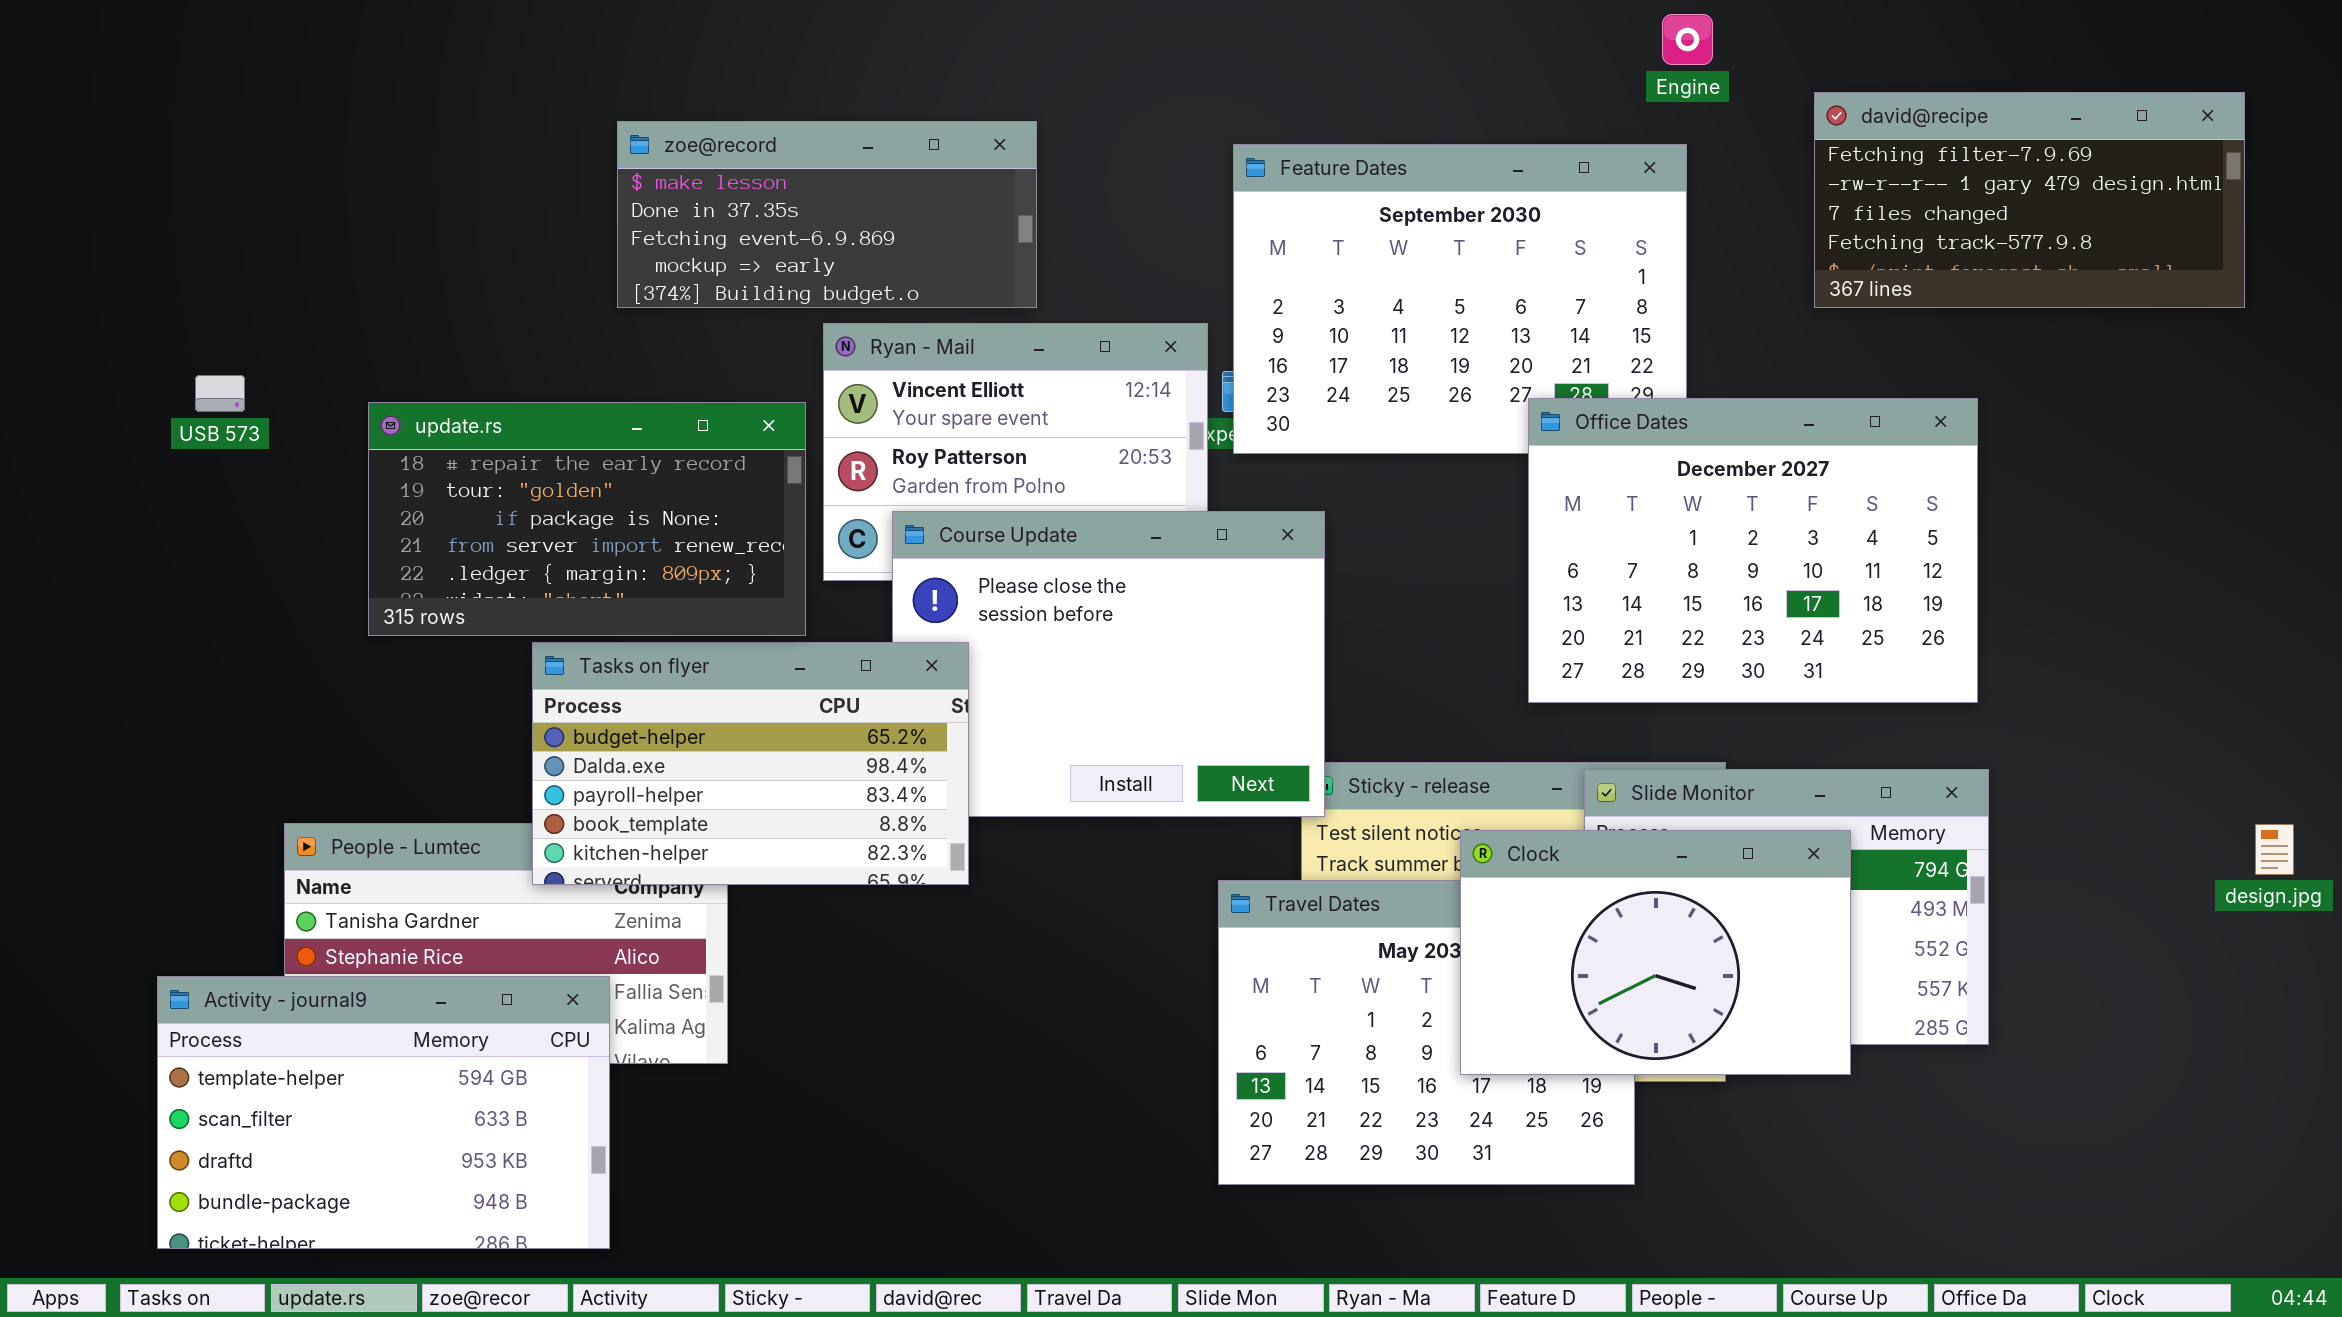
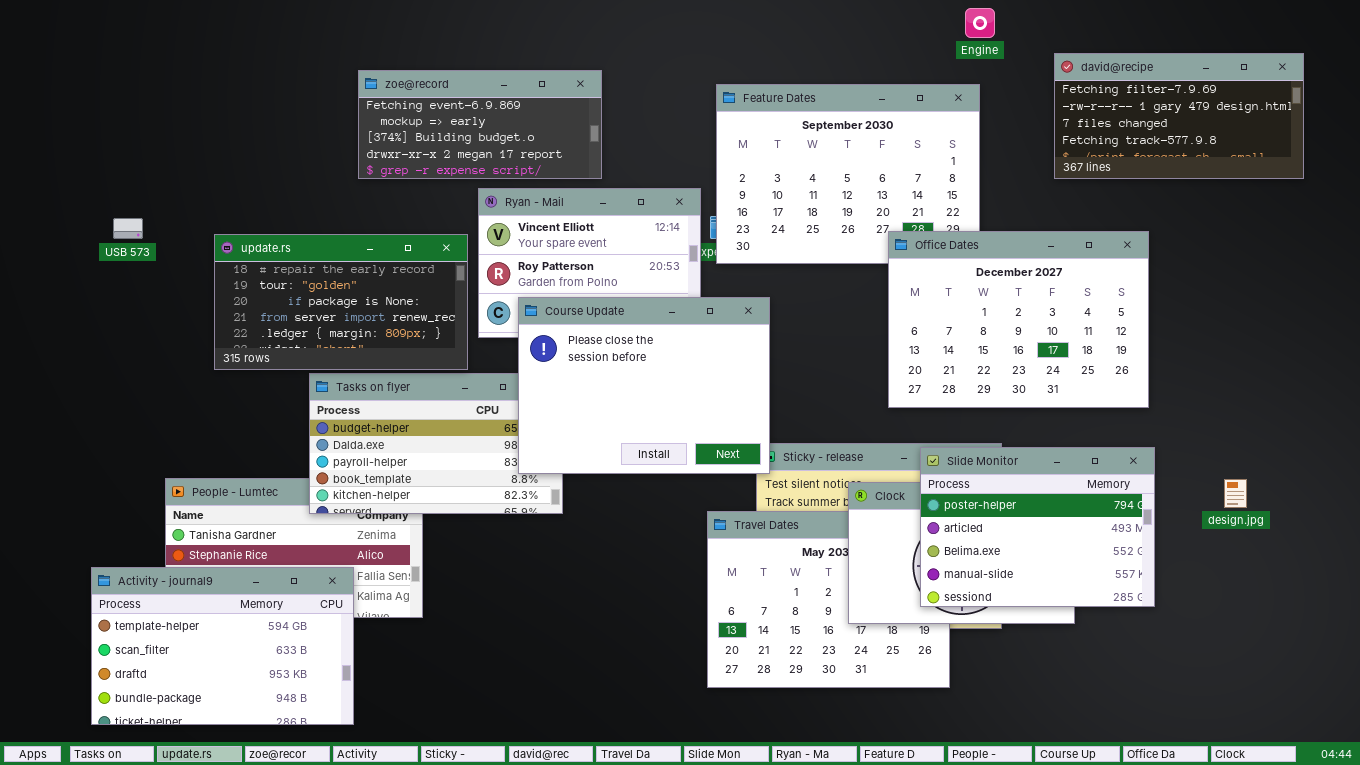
zoe@record: [617,121,1037,308] -> [358,70,602,179], scrolled down 2 rows
Course Update: [892,511,1325,817] -> [518,297,770,474], raised
Slide Monitor: [1584,769,1989,1045] -> [920,447,1155,607], raised
design.jpg: [2255,824,2294,875] -> [1224,479,1247,508], moved

